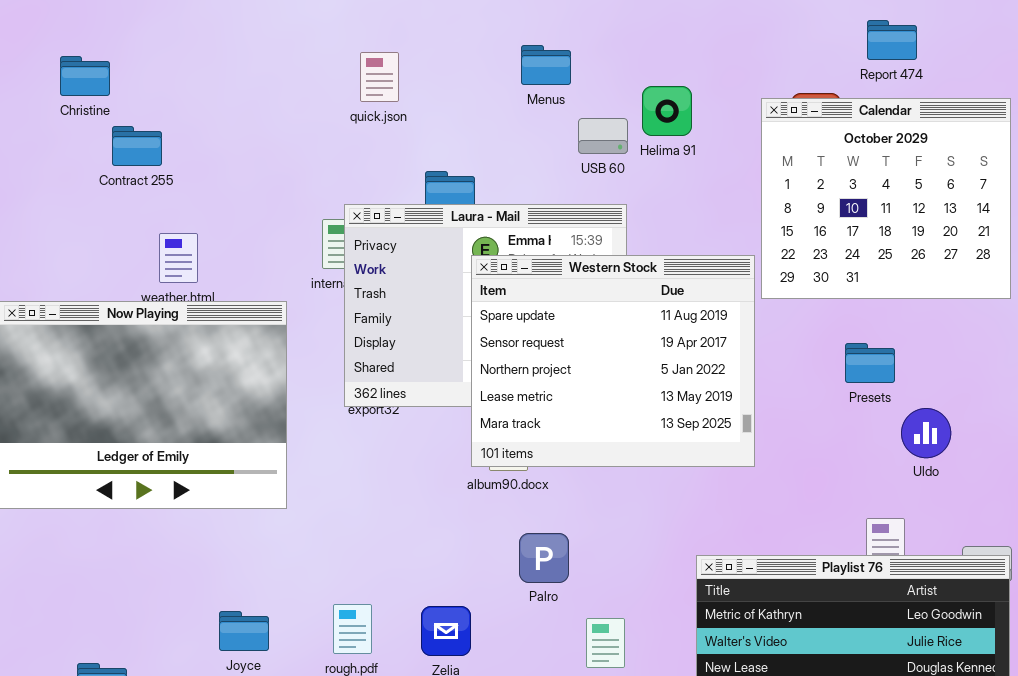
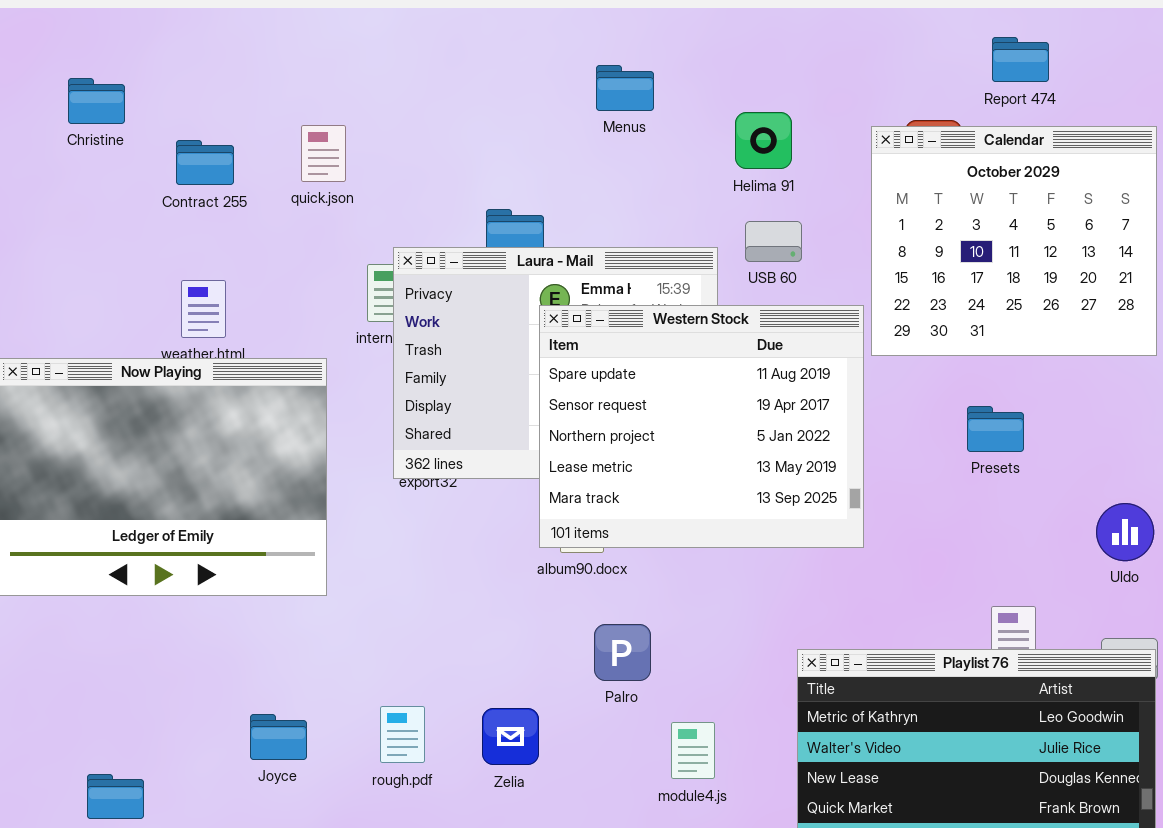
quick.json: [360,52,399,102] -> [301,125,346,182], moved
USB 60: [578,118,628,154] -> [745,221,802,262], moved
Contract 255: [112,126,162,166] -> [176,140,234,185], moved
Uldo: [901,408,951,458] -> [1096,503,1154,561], moved

